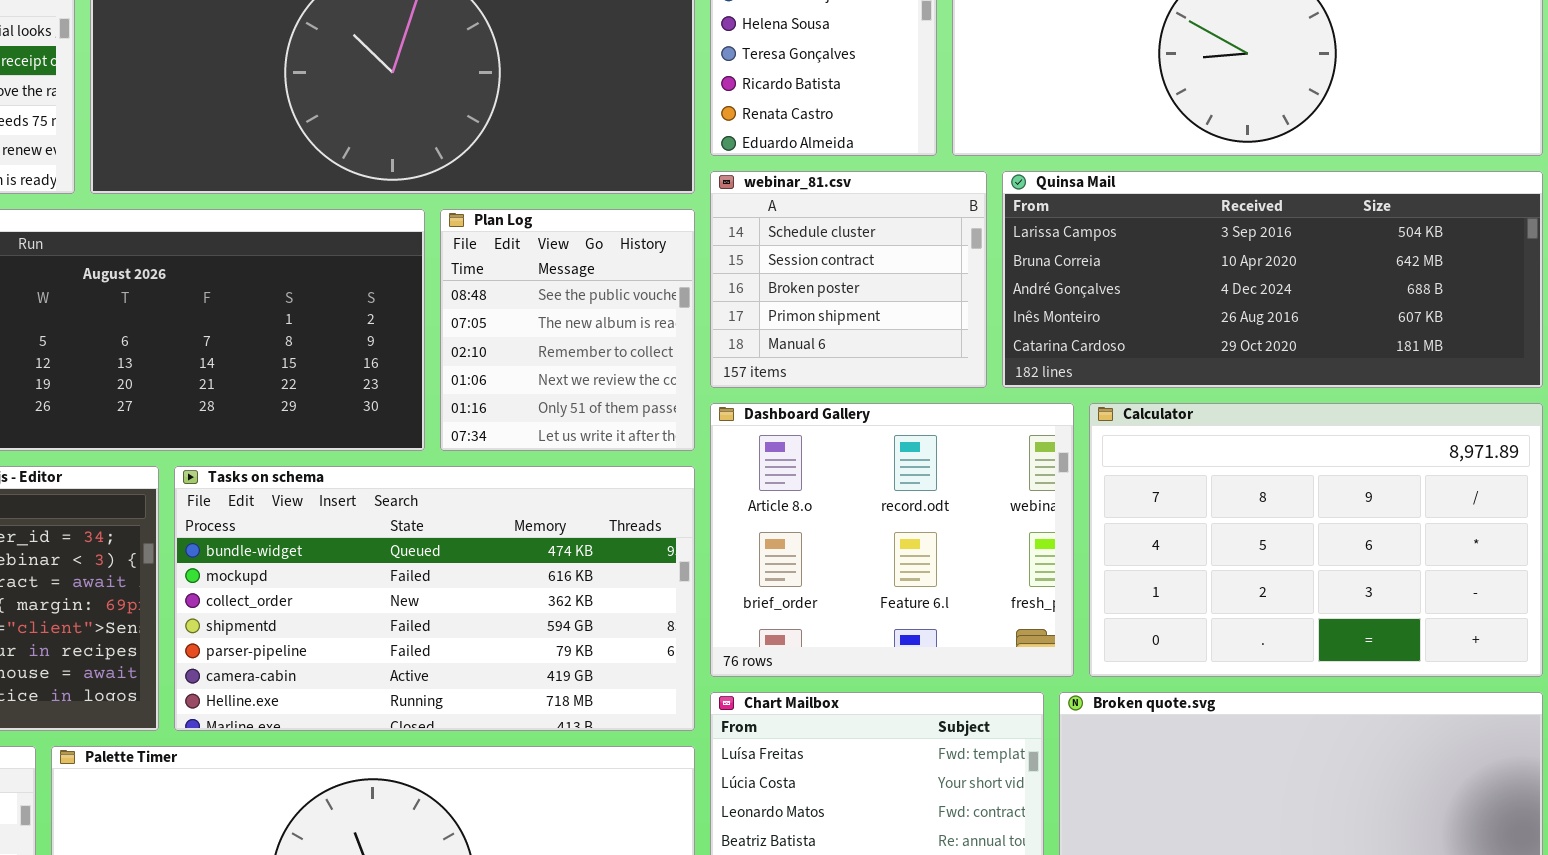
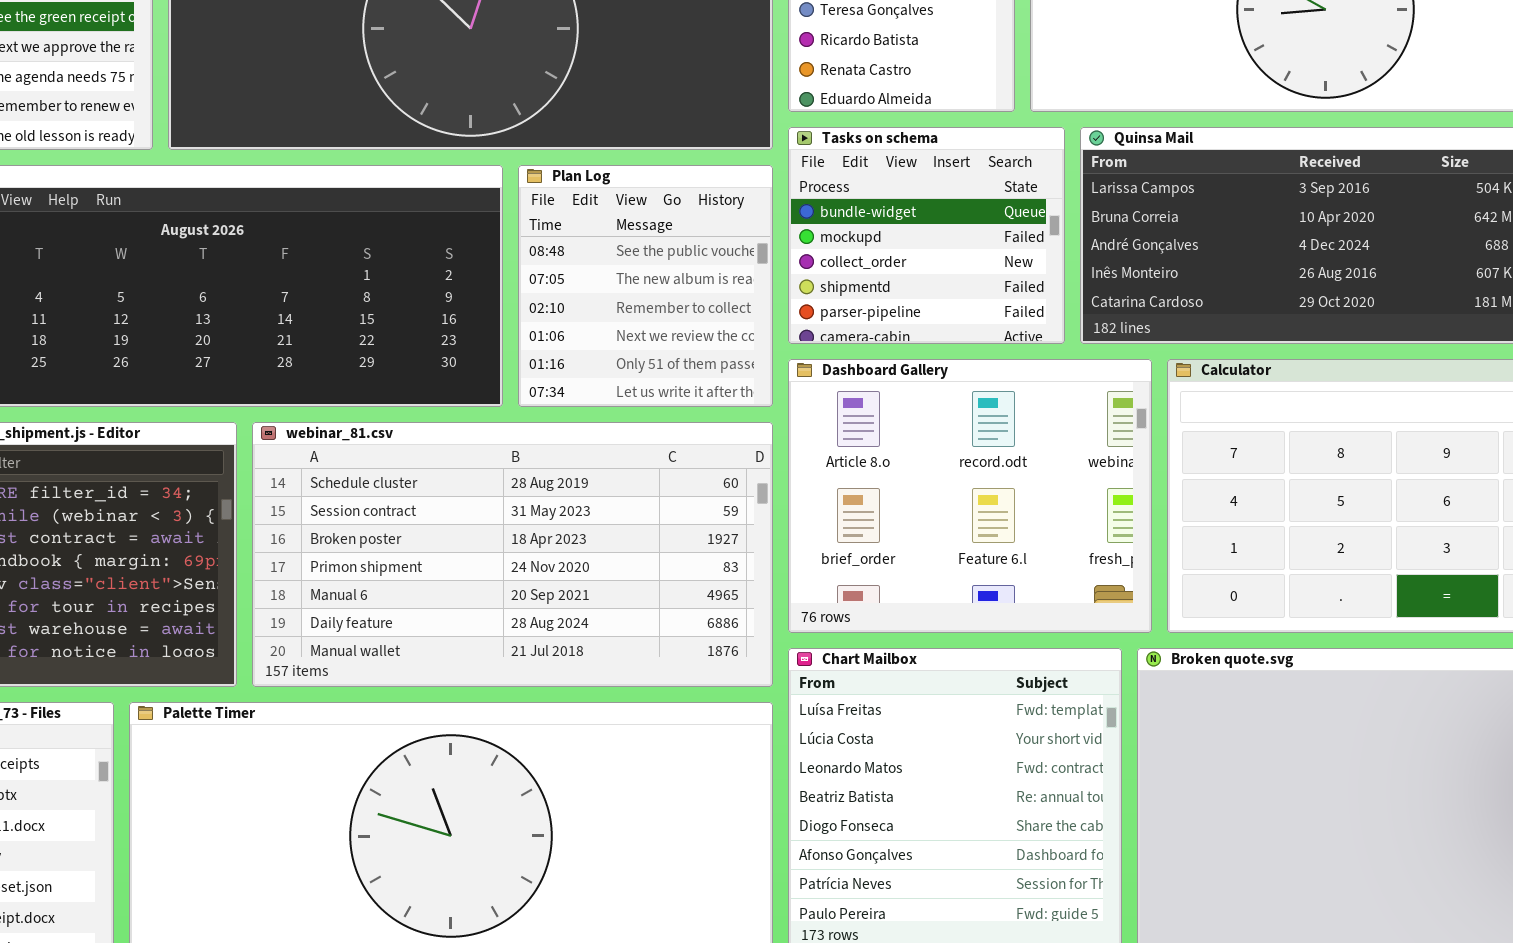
webinar_81.csv: [710,171,987,388] -> [252,422,773,687], moved, resized
Tasks on schema: [174,466,695,731] -> [788,127,1065,344], moved, resized

